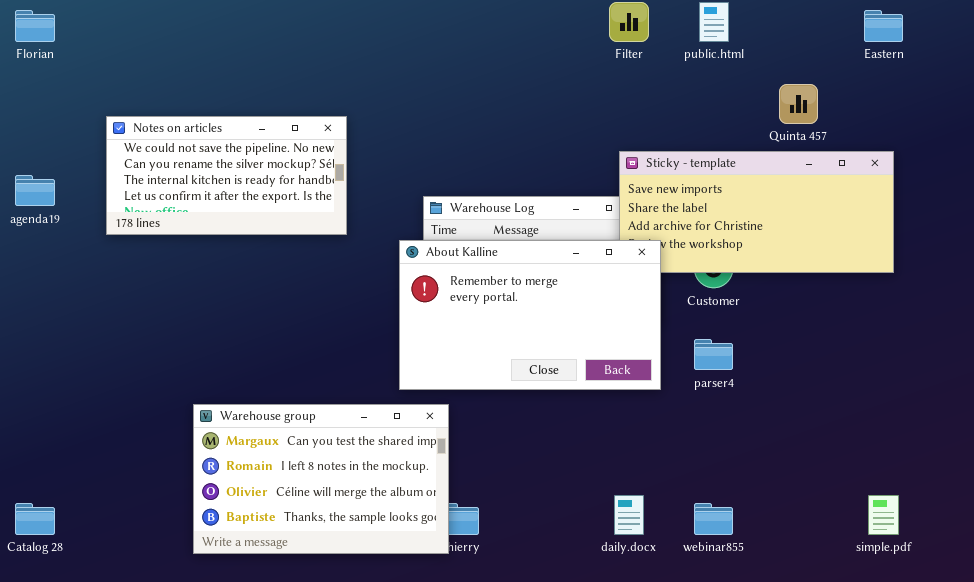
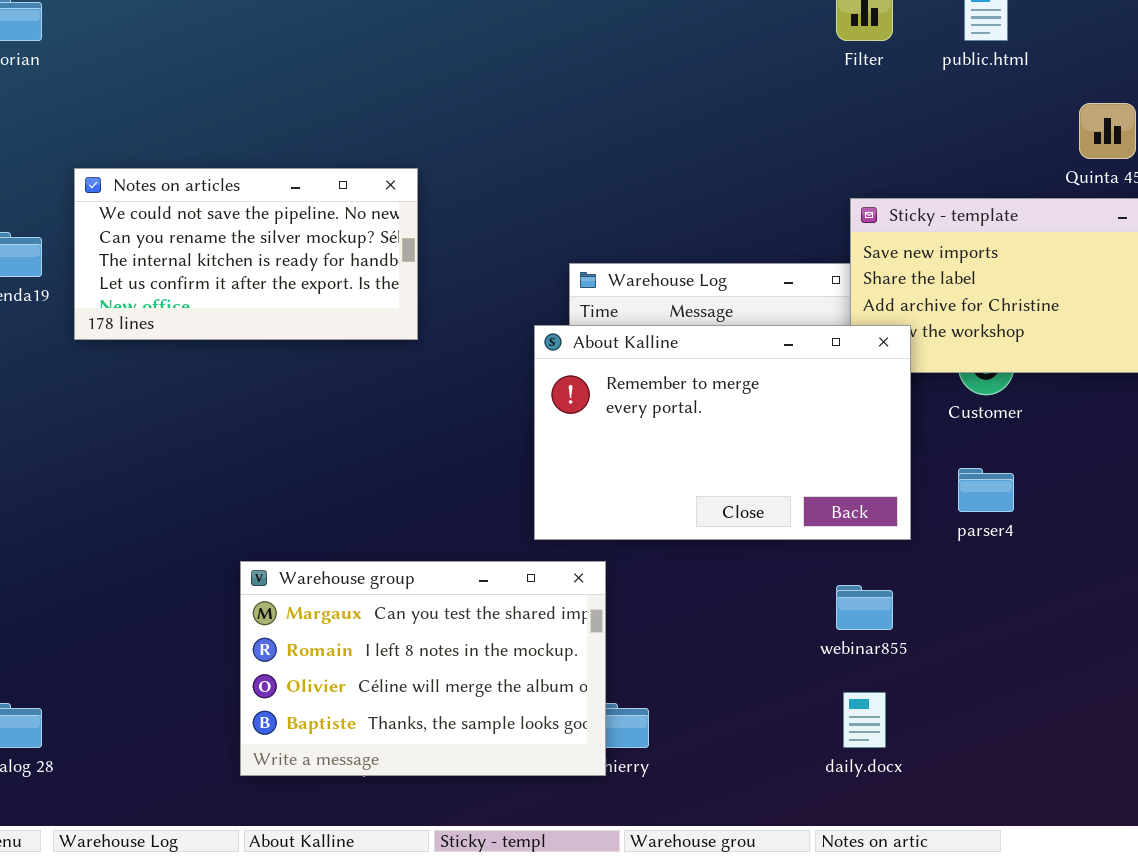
Notes on articles: [106,116,347,235] -> [74,168,418,340], moved
webinar855: [694,503,733,535] -> [836,585,893,630], moved

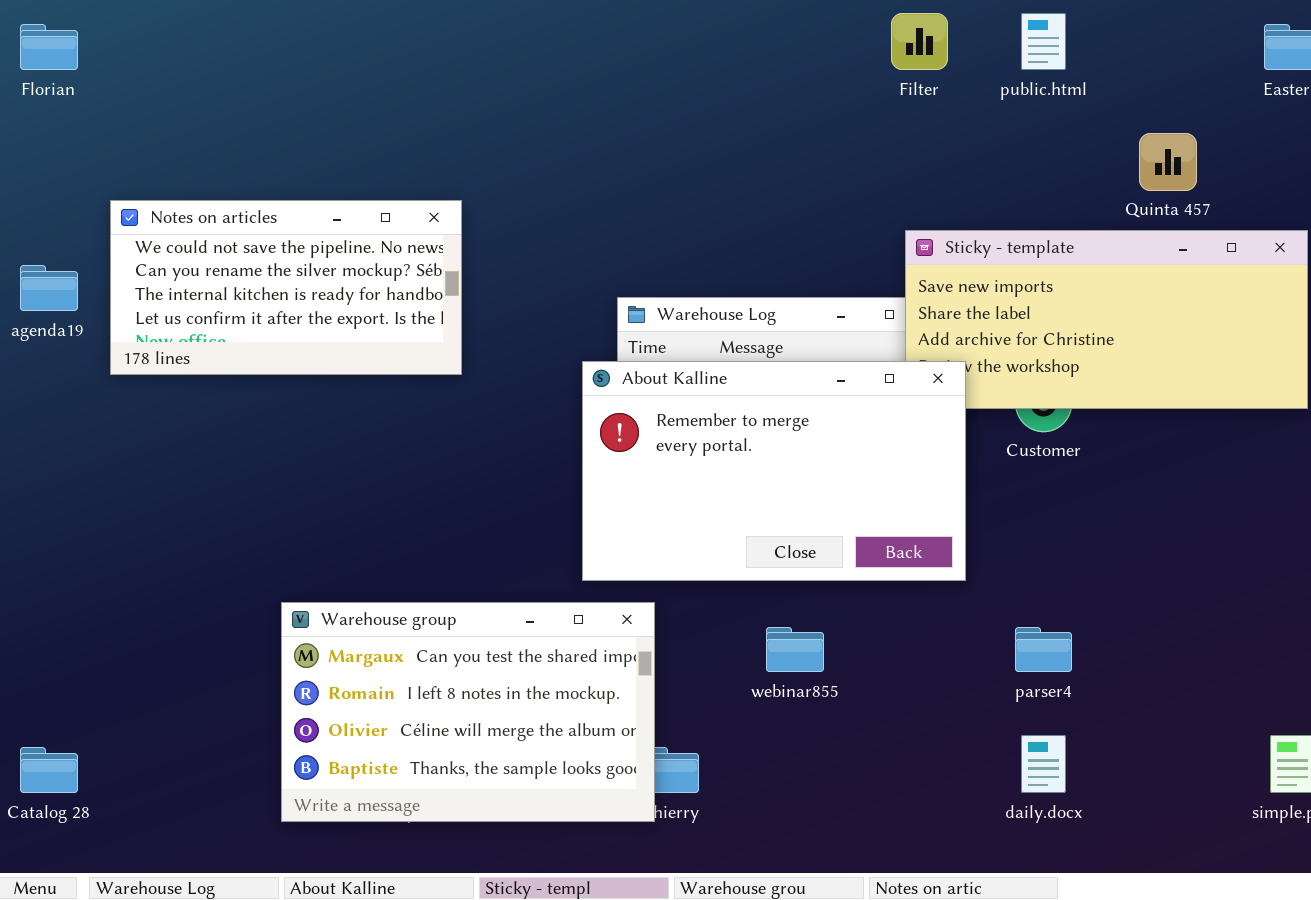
parser4: [958,468,1014,512] -> [1015,627,1072,672], moved
webinar855: [836,585,893,630] -> [766,627,824,672], moved
daily.docx: [843,692,886,748] -> [1021,735,1066,793], moved

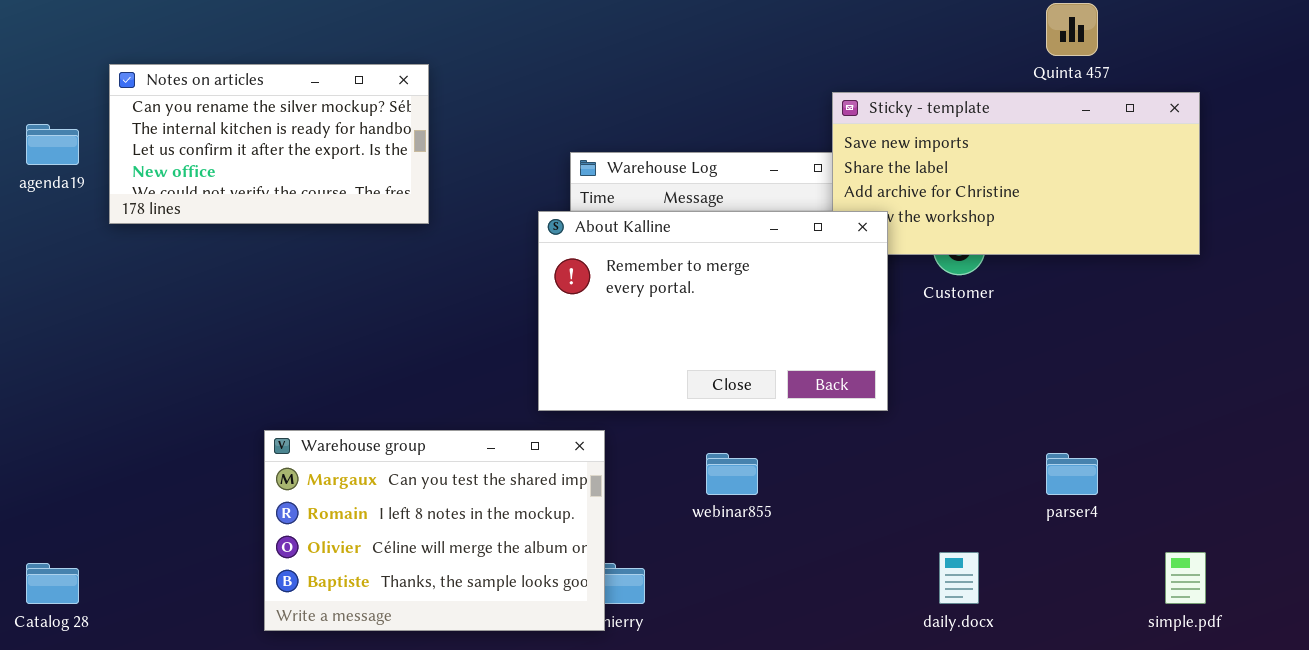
Notes on articles: [110,200,462,375] -> [109,64,429,224], scrolled down 1 row
parser4: [1015,627,1072,672] -> [1046,453,1098,495], moved

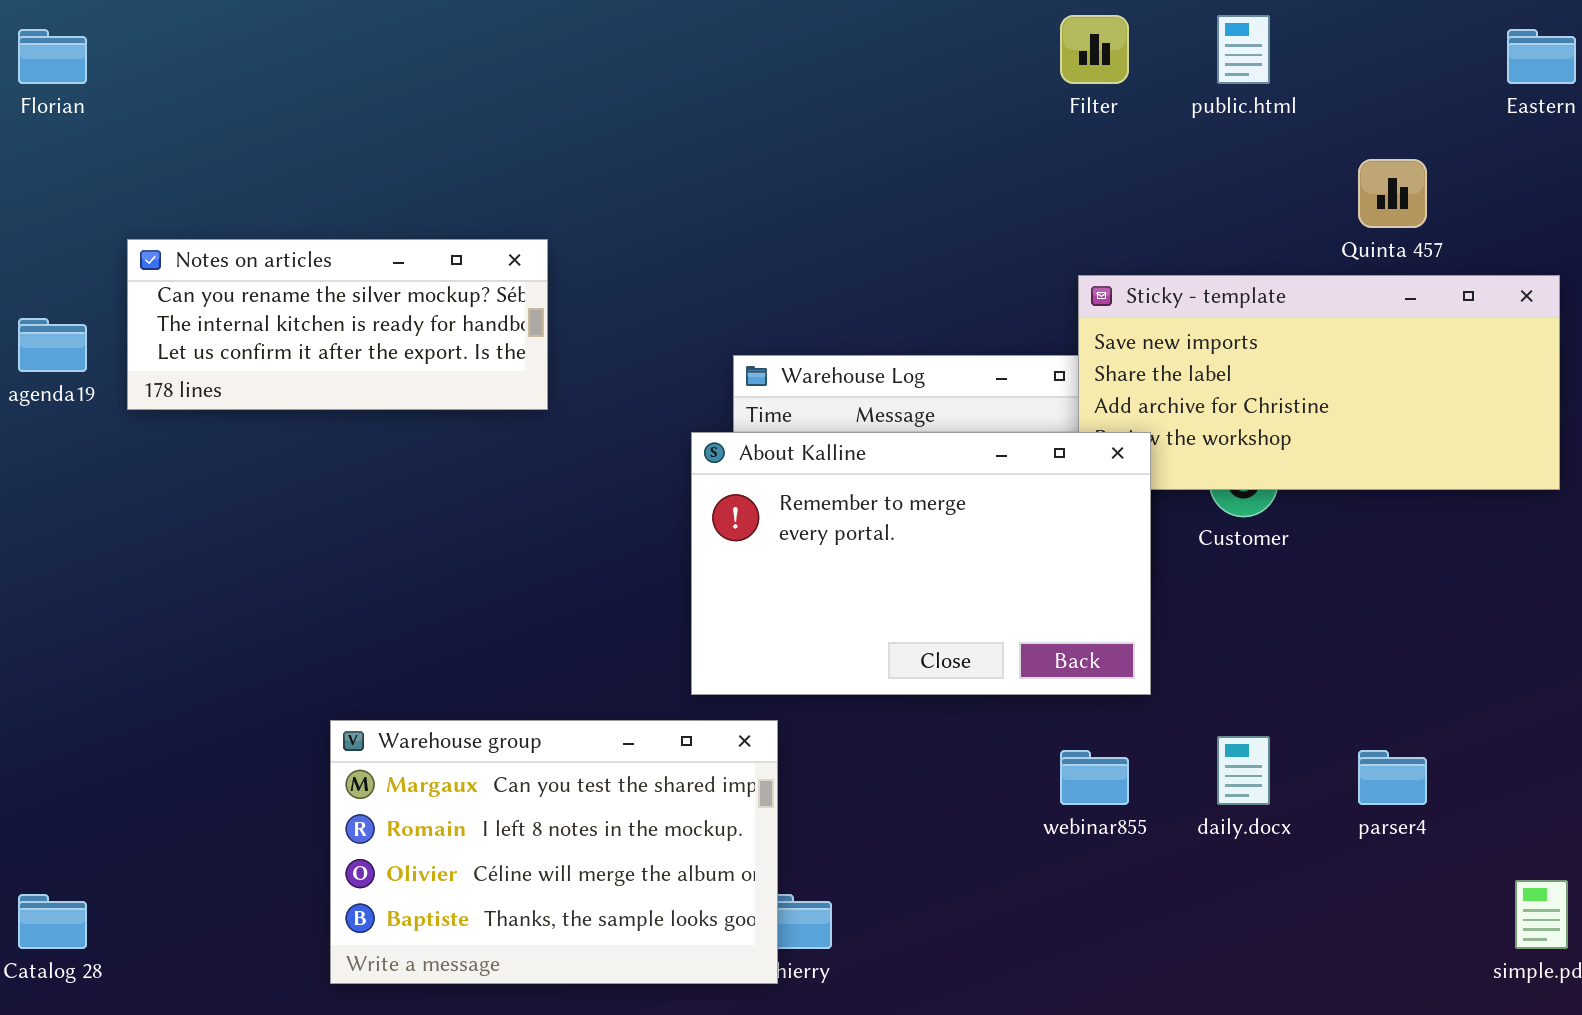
Notes on articles: [109,64,429,224] -> [127,239,548,410], resized
webinar855: [706,453,758,495] -> [1060,750,1129,805], moved
daily.docx: [939,552,979,604] -> [1217,736,1270,805], moved

